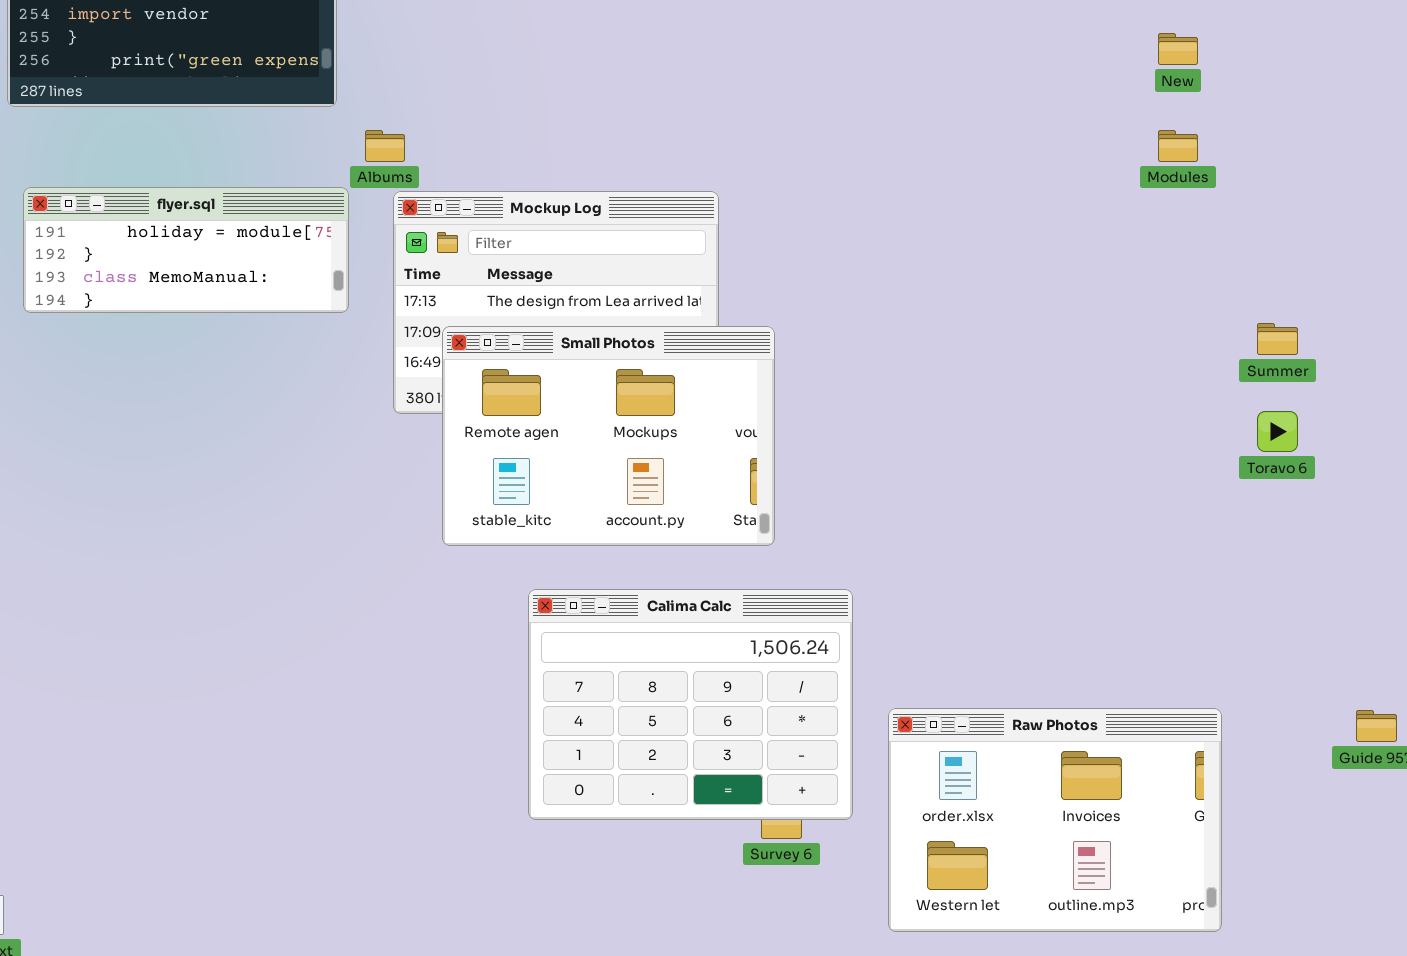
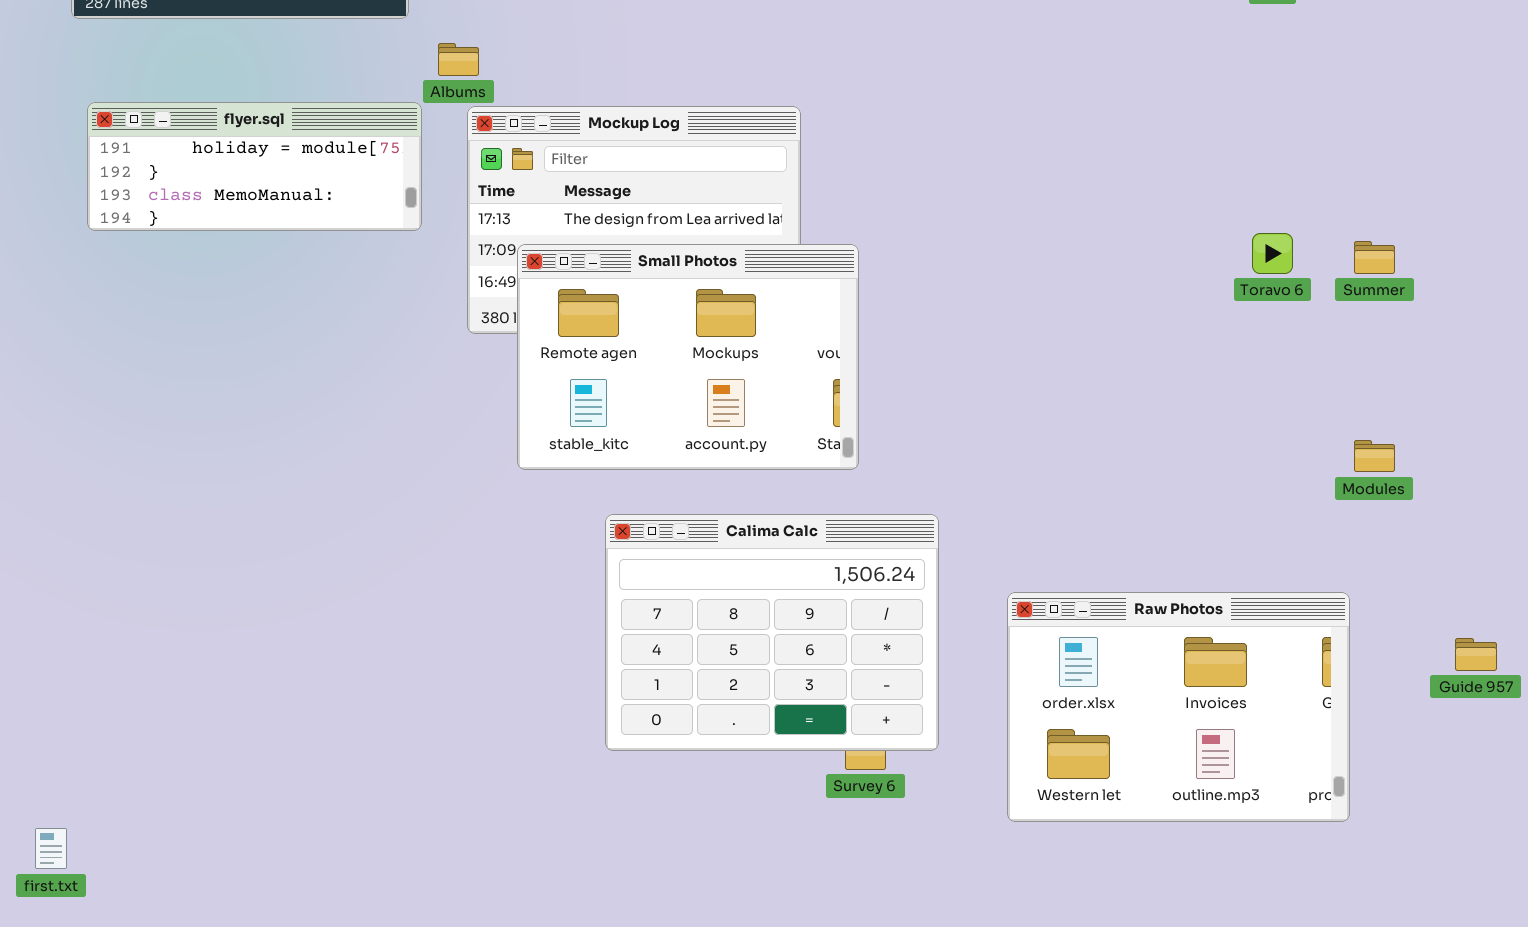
Modules: [1158,130,1198,162] -> [1354,440,1395,472], moved
Toravo 6: [1257,411,1298,452] -> [1252,233,1293,274], moved
Raw Photos: [888,708,1222,932] -> [1007,592,1350,822], moved

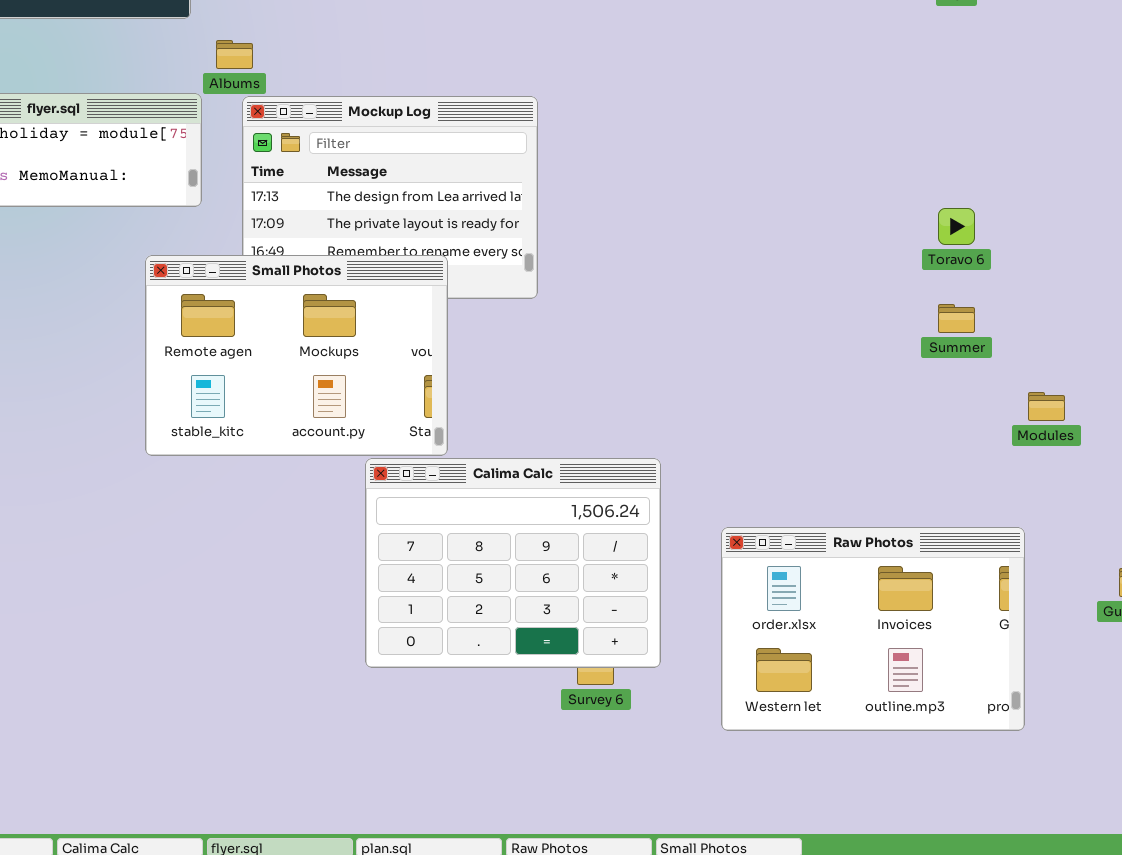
Summer: [1354,241,1395,274] -> [938,304,975,333], moved
Small Photos: [517,244,859,470] -> [145,255,448,456], moved

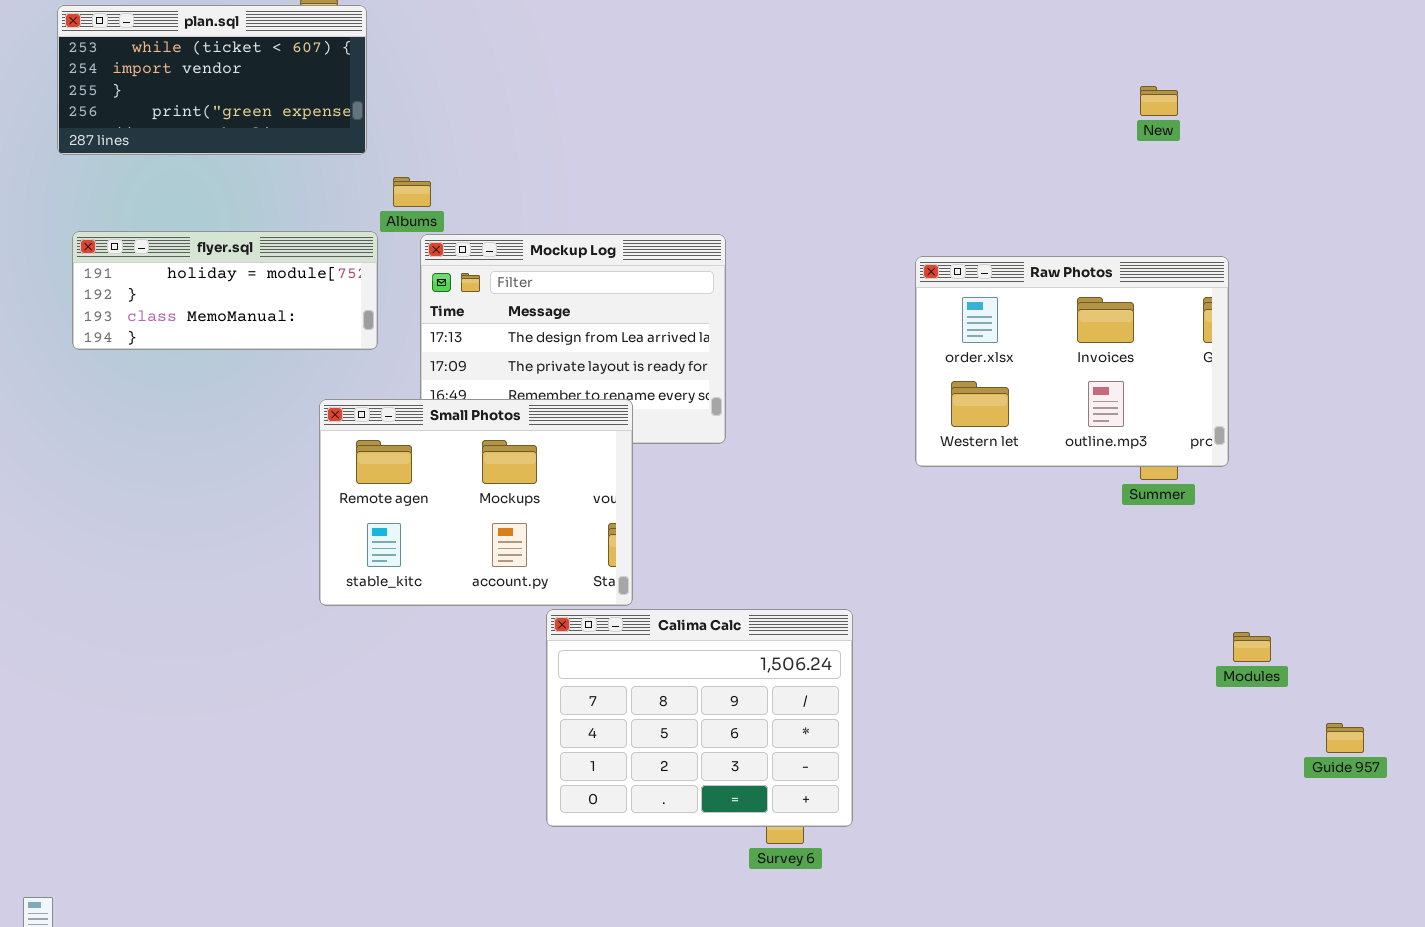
Modules: [1028,392,1065,421] -> [1233,632,1271,662], moved
Raw Photos: [721,527,1025,731] -> [915,256,1229,467], moved

